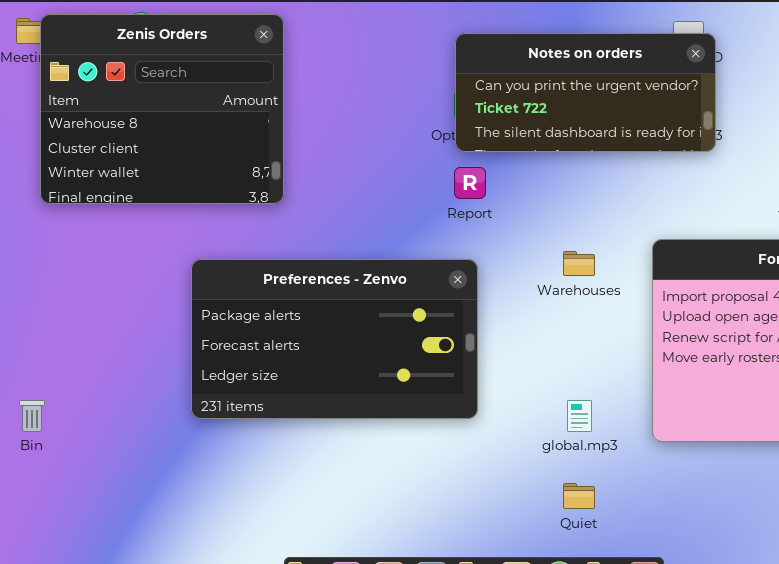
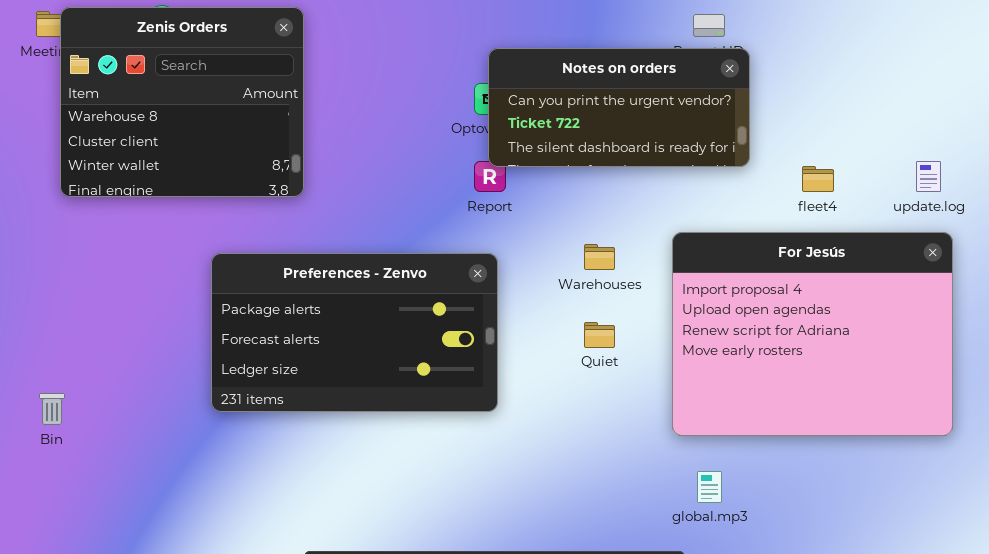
Notes on orders: [455,33,716,152] -> [488,48,750,167], moved
global.mp3: [567,400,592,432] -> [697,471,722,503], moved
Quiet: [563,483,595,509] -> [584,322,615,348], moved

